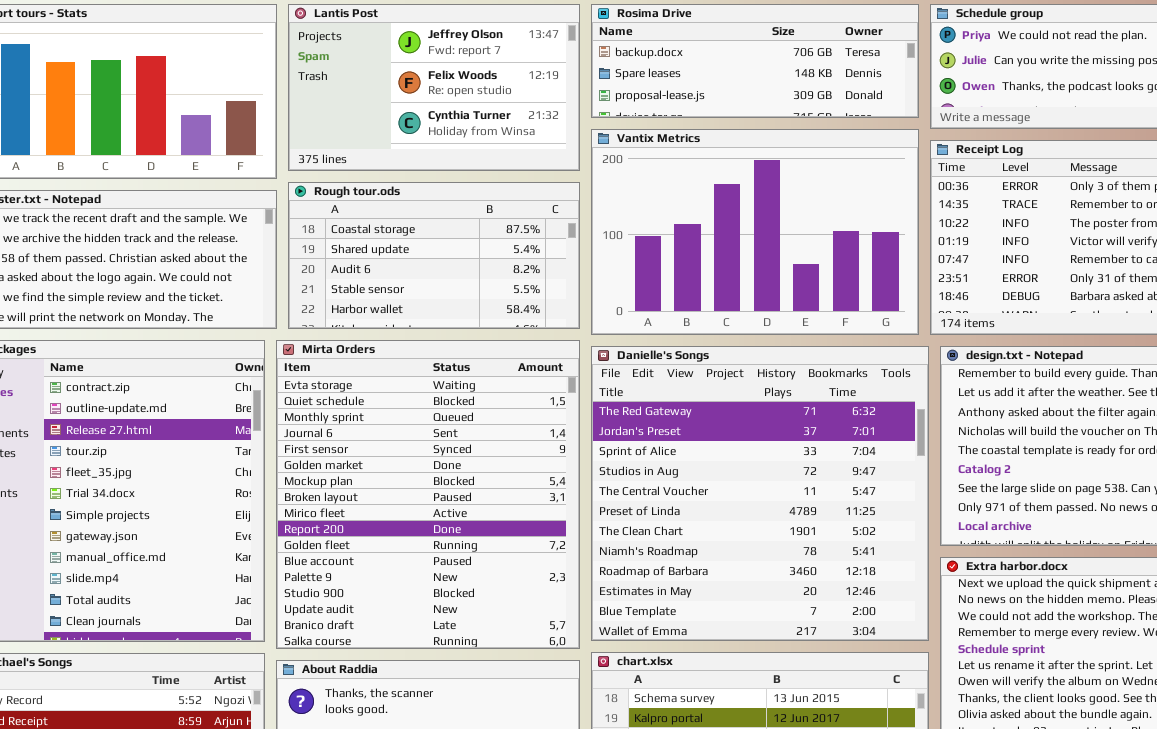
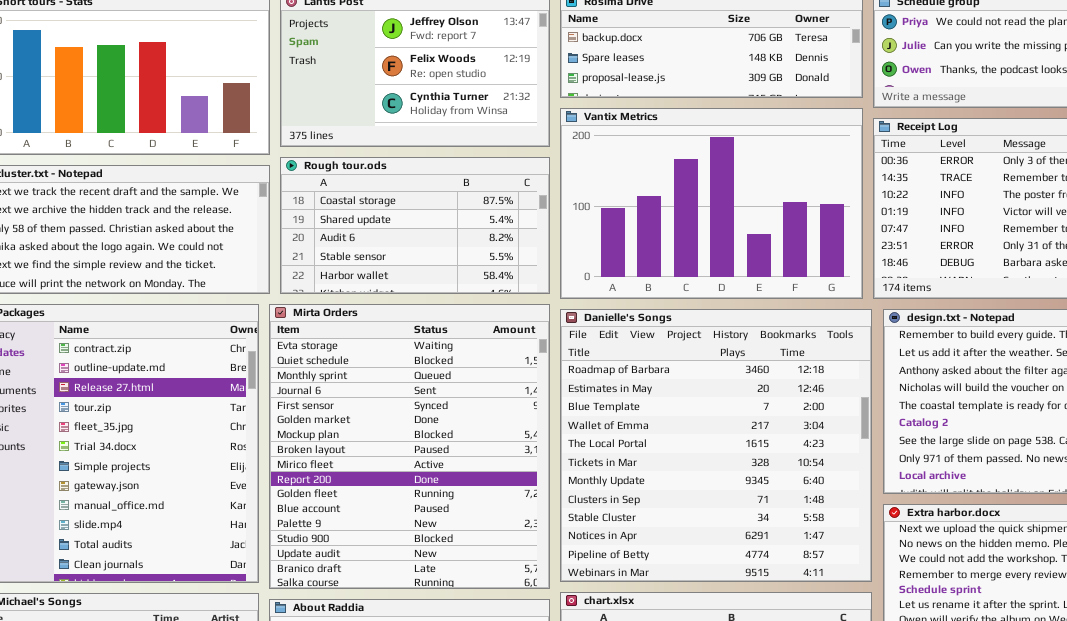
Danielle's Songs: [591,346,929,641] -> [560,309,872,582], scrolled down 8 rows

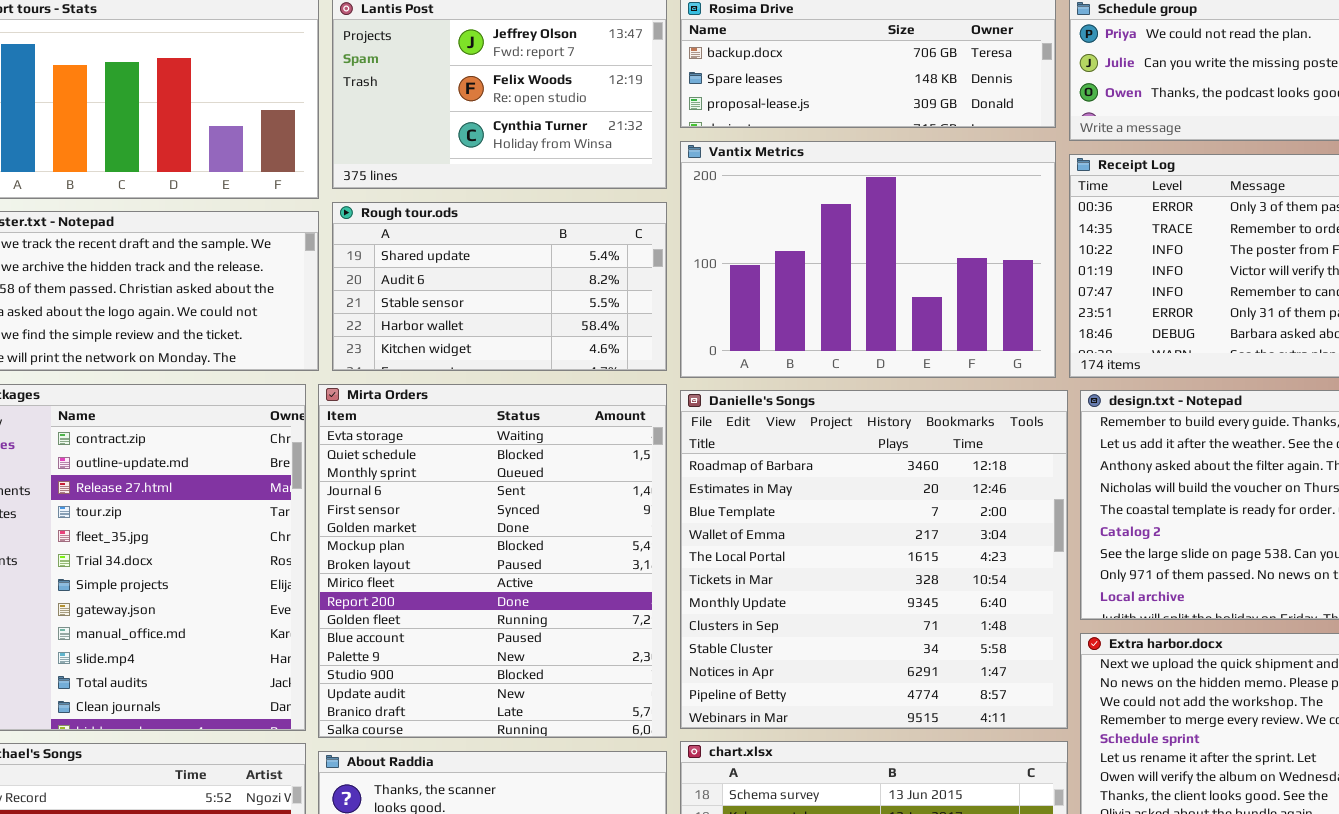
Rough tour.ods: [280,157,550,294] -> [332,202,667,371], scrolled down 1 row

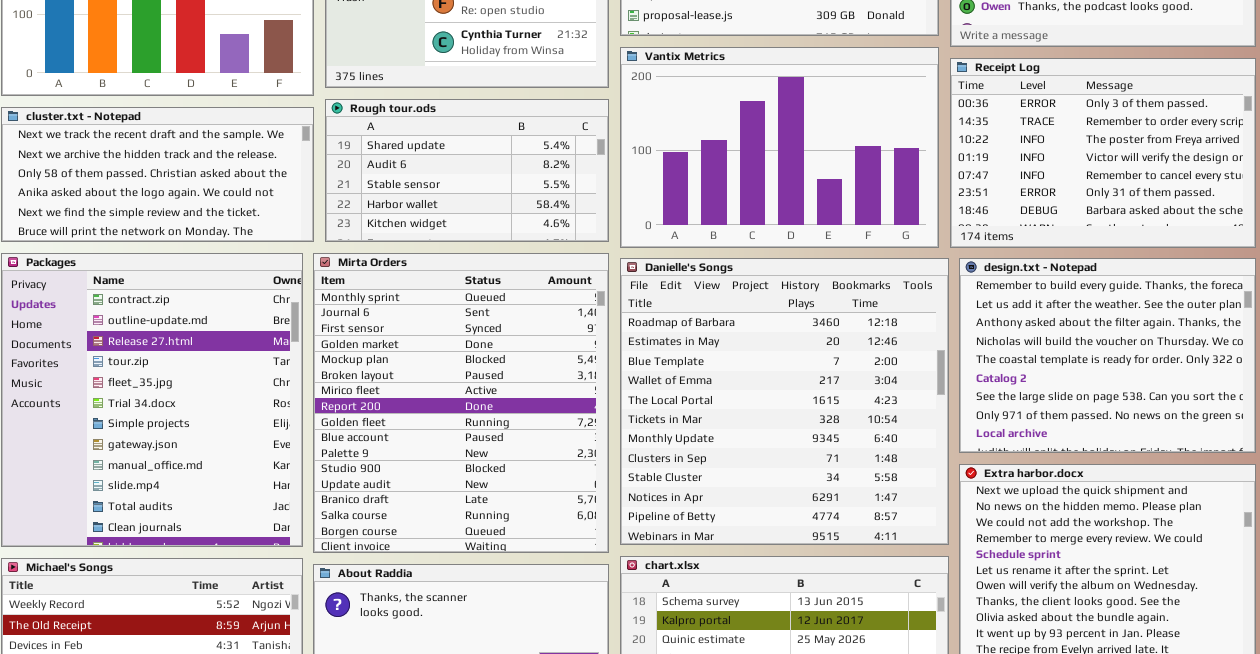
Mirta Orders: [318,384,667,738] -> [313,253,609,553], scrolled down 2 rows

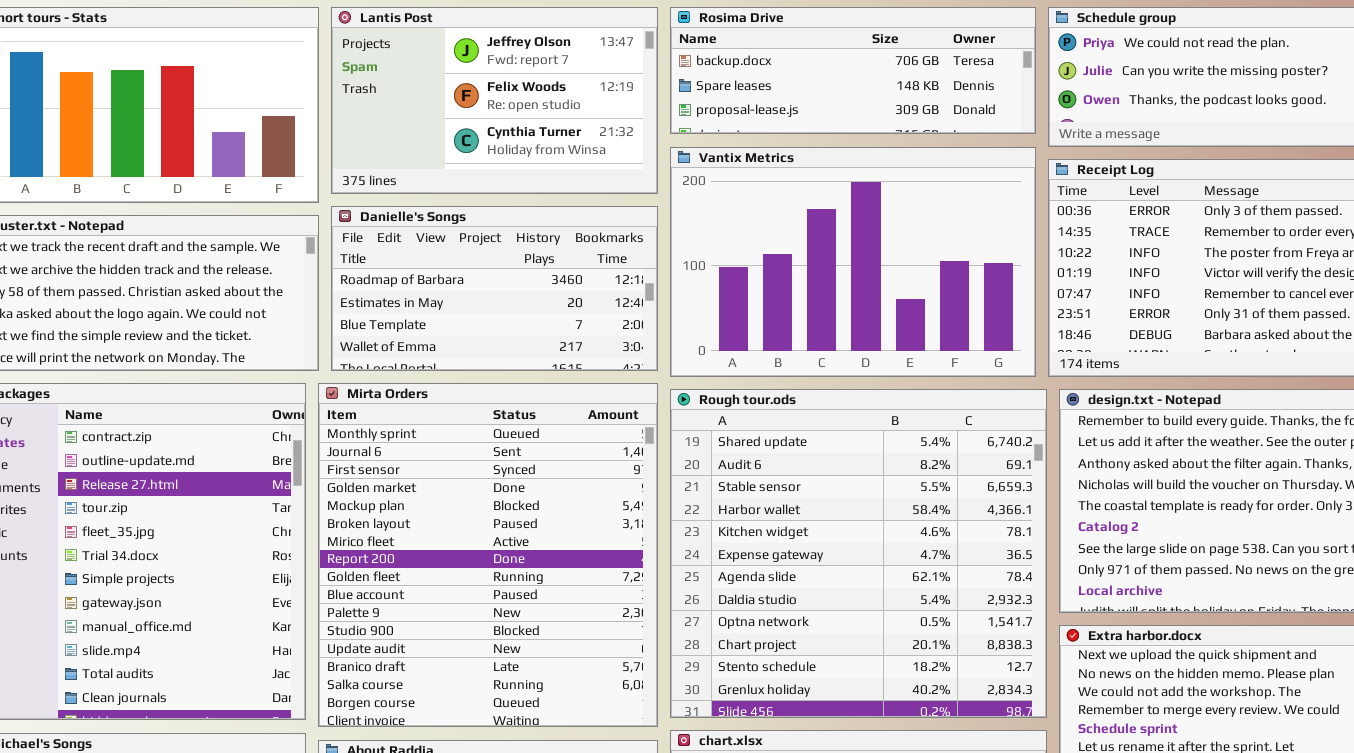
Rough tour.ods: [325,99,609,242] -> [670,389,1047,718], moved, resized
Danielle's Songs: [620,258,949,545] -> [331,206,658,371], moved, resized

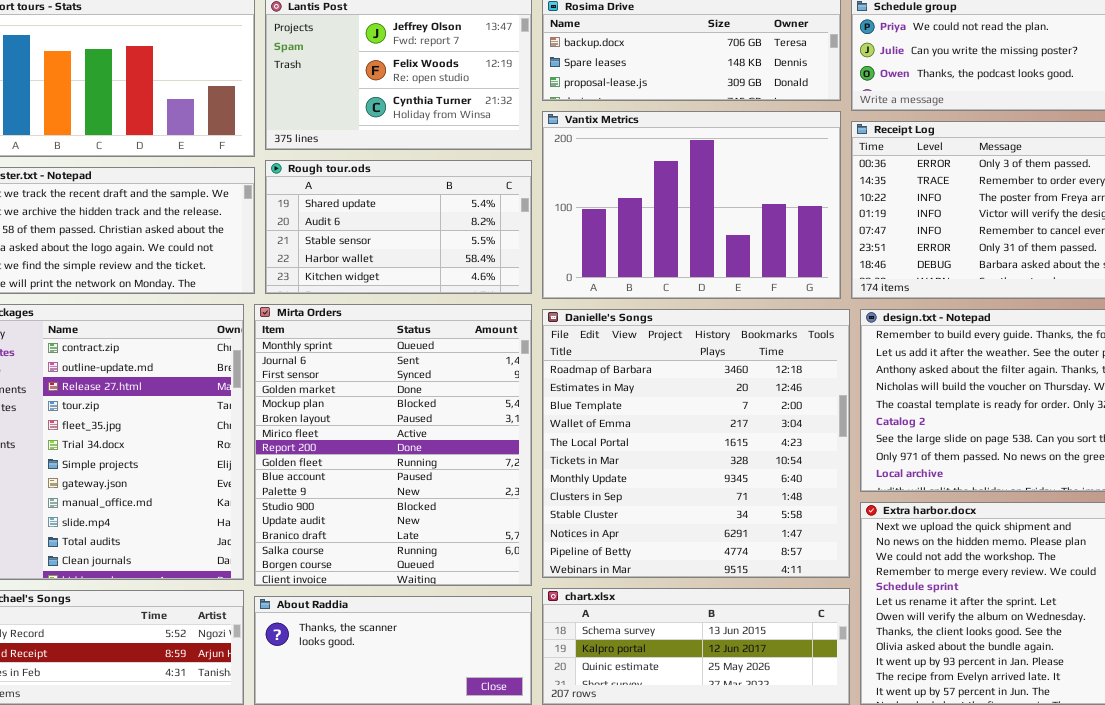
Danielle's Songs: [331,206,658,371] -> [542,309,850,578], moved, resized
Rough tour.ods: [670,389,1047,718] -> [265,160,532,294], moved, resized

